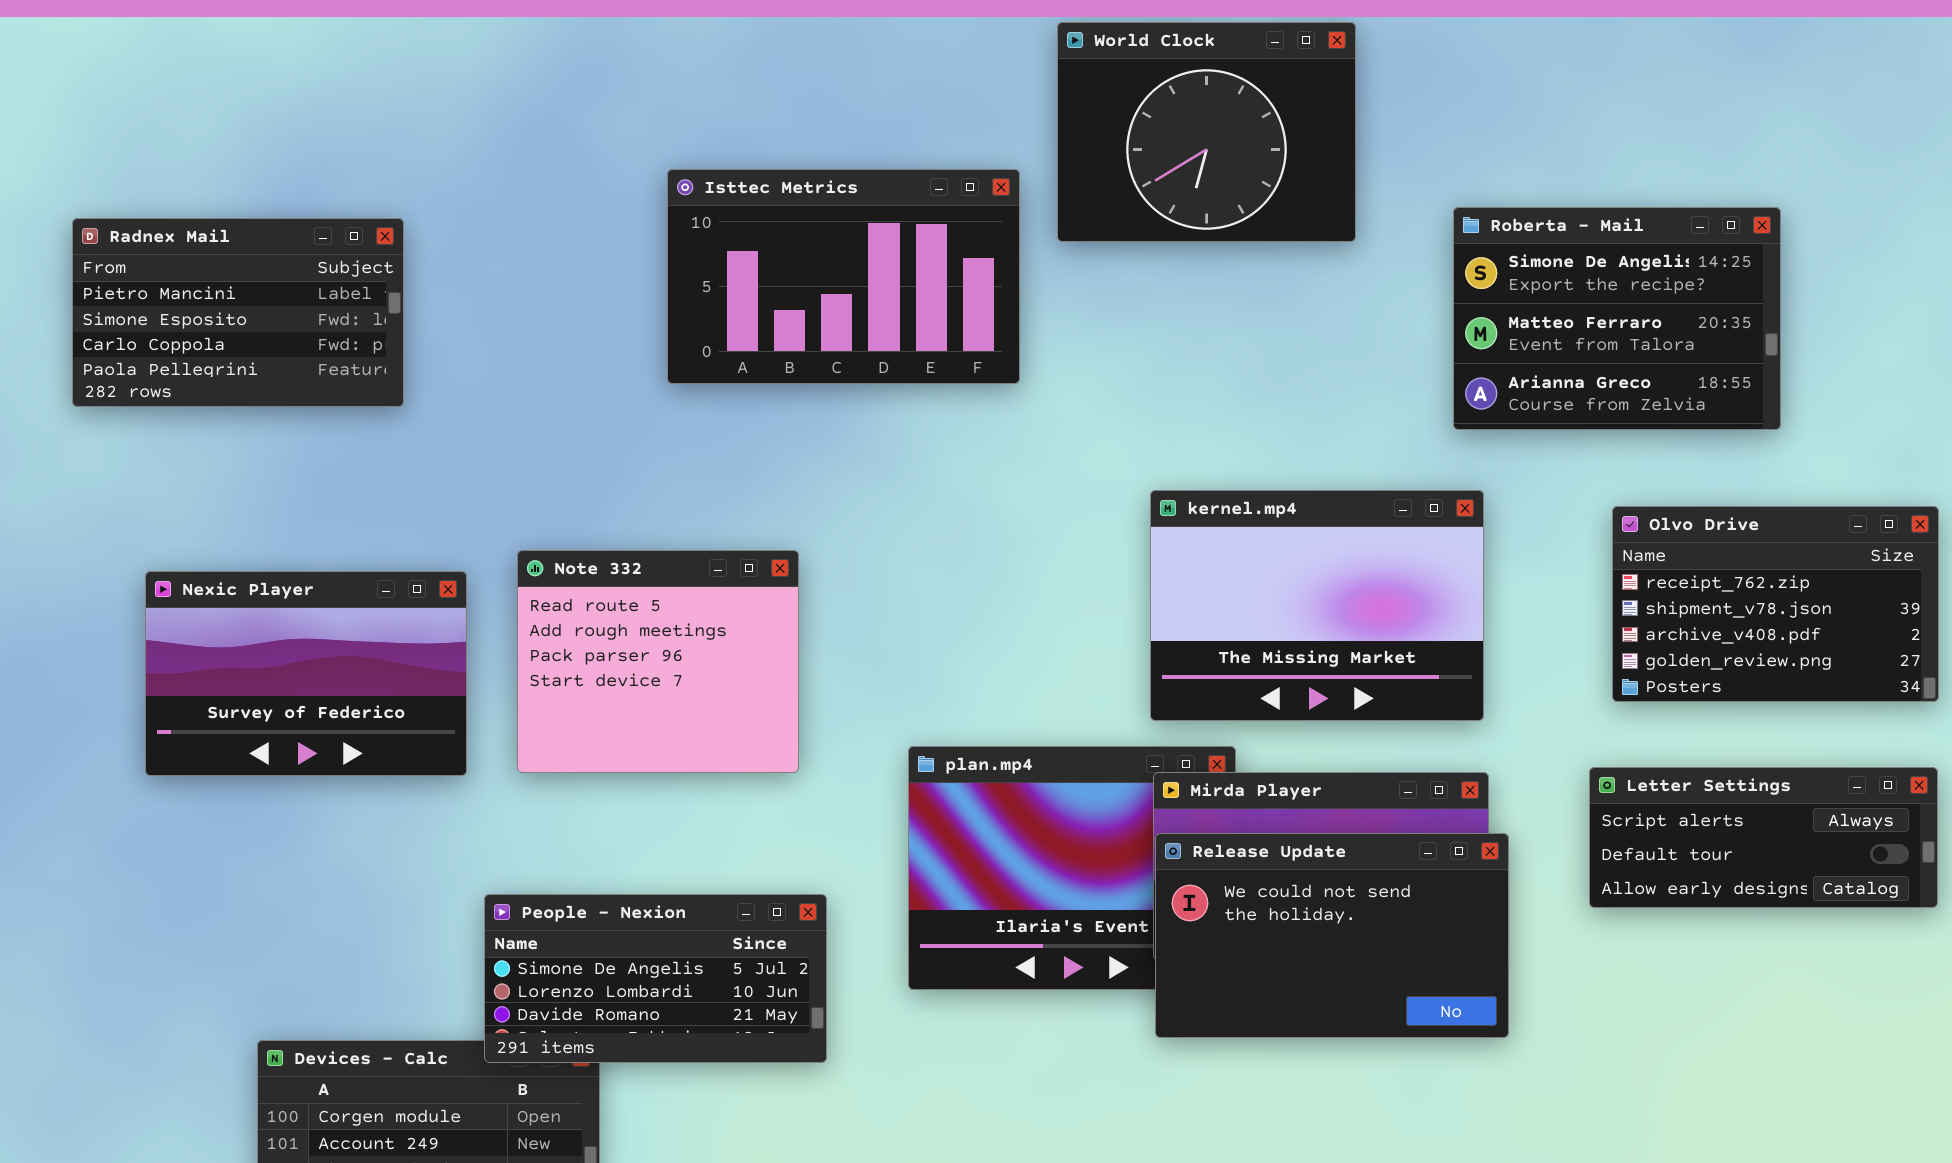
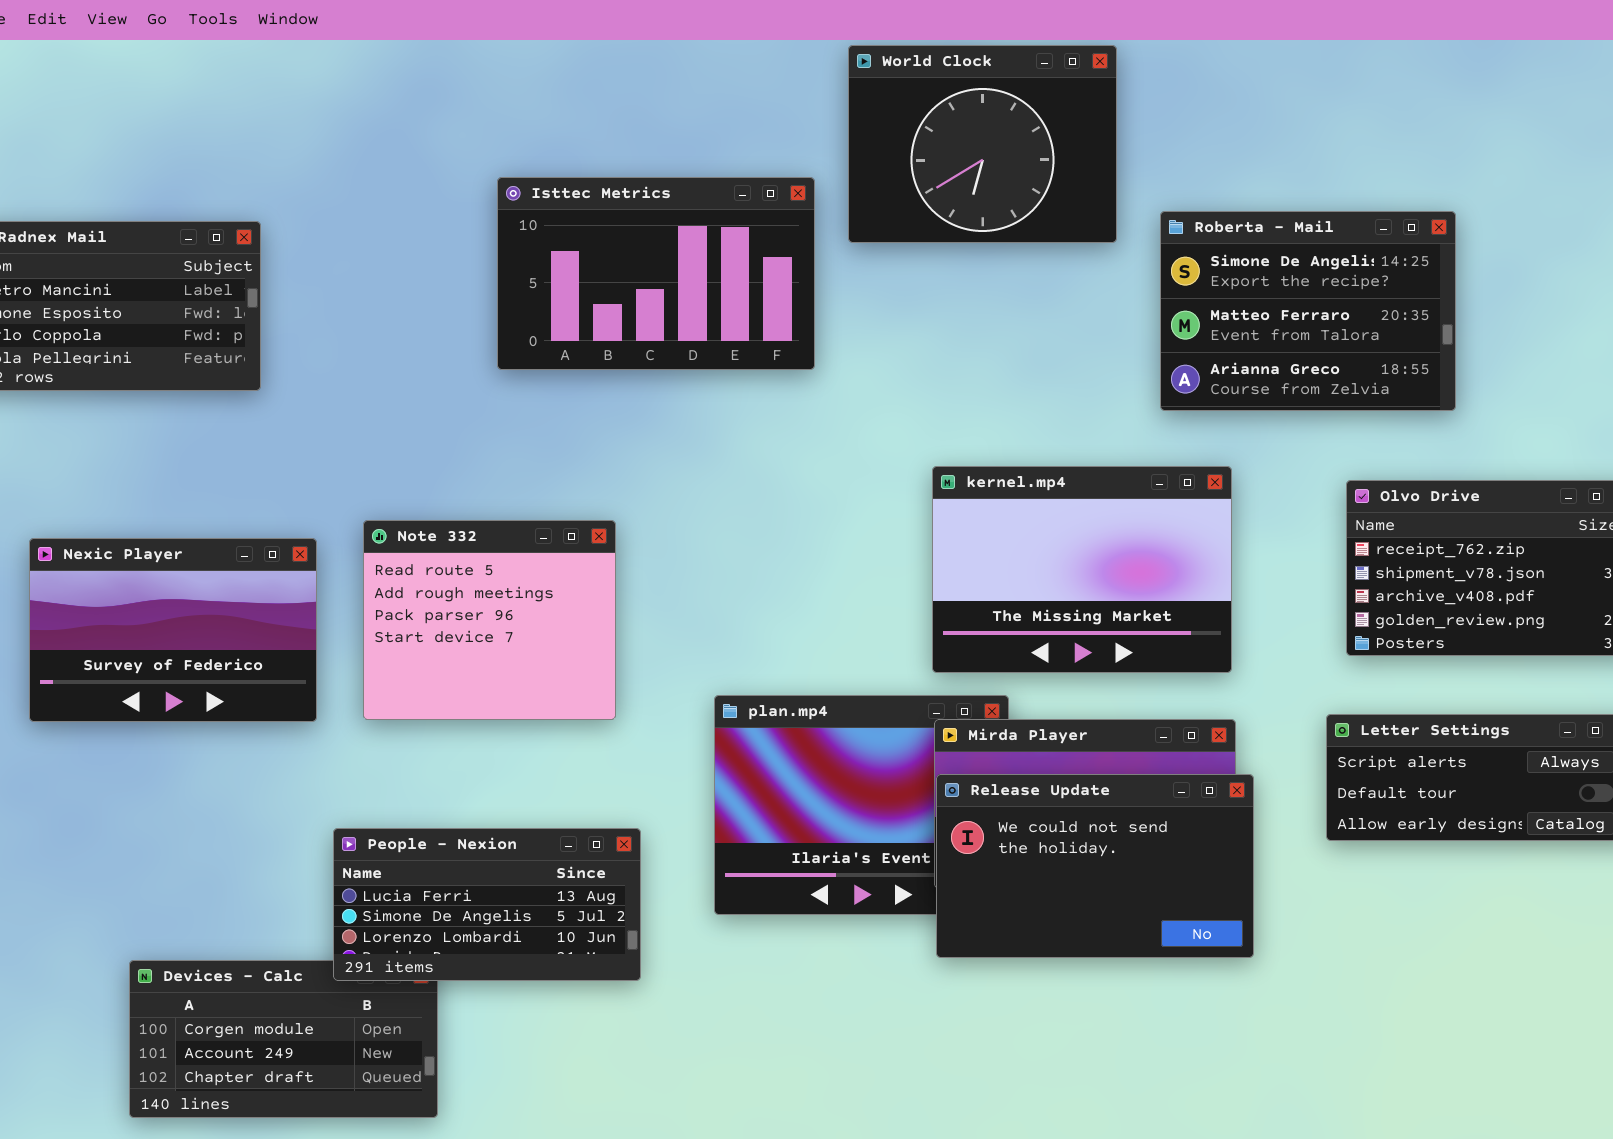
Roberta - Mail: [1453,207,1781,430] -> [1160,211,1456,411], moved
People - Nexion: [484,894,827,1063] -> [333,828,641,981], scrolled up 1 row

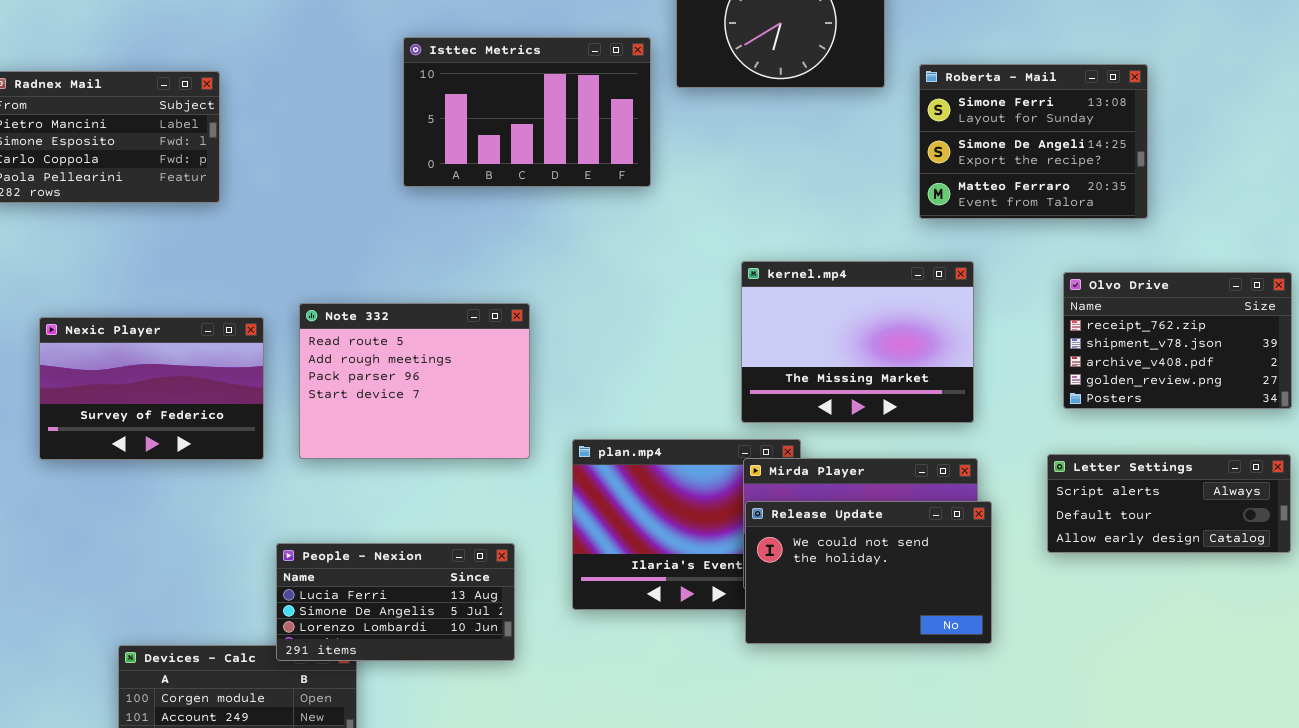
Roberta - Mail: [1160,211,1456,411] -> [919,64,1148,219], scrolled up 1 row
Note 332: [363,520,616,720] -> [299,303,530,459], resized

